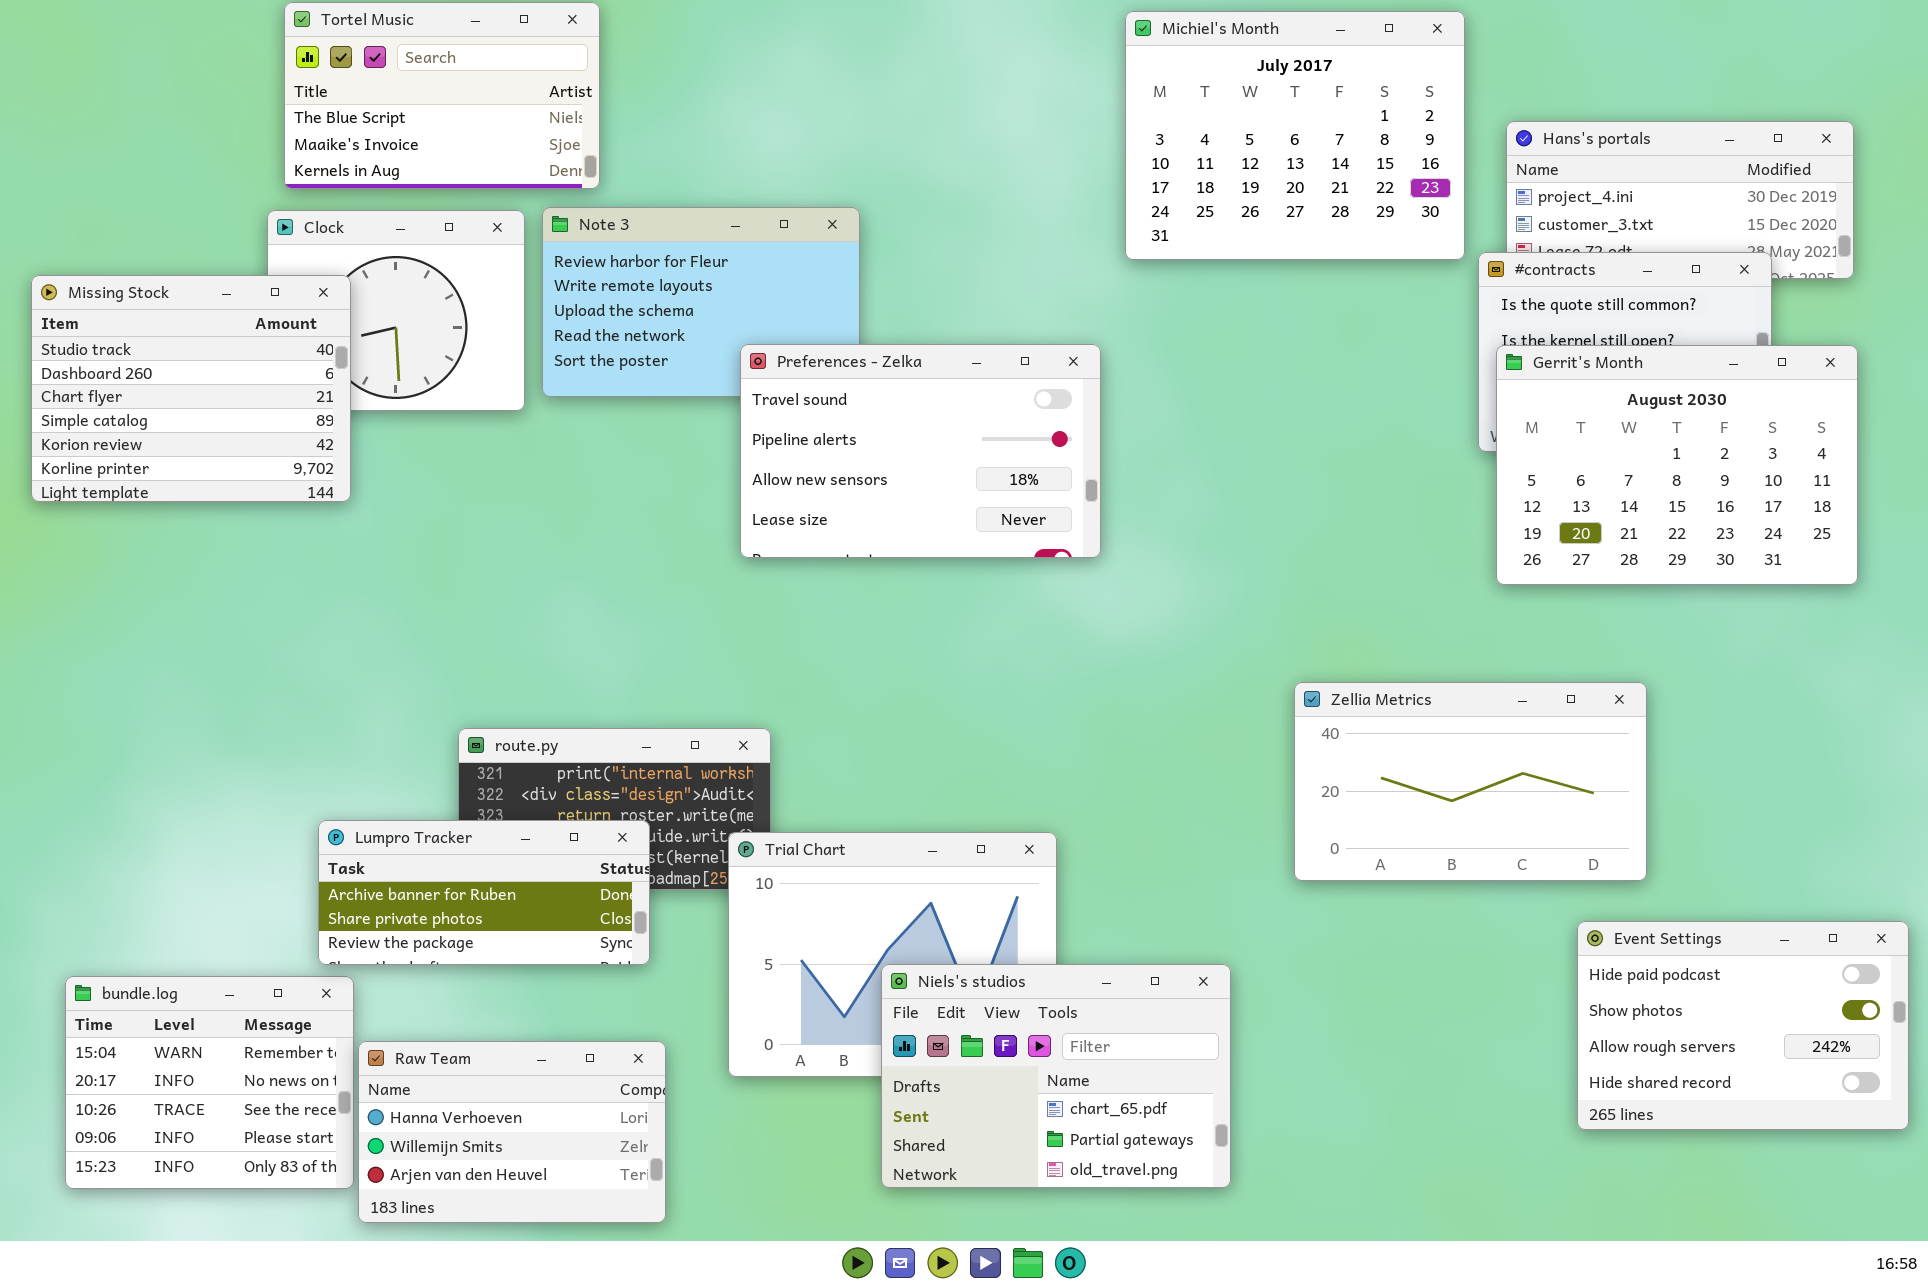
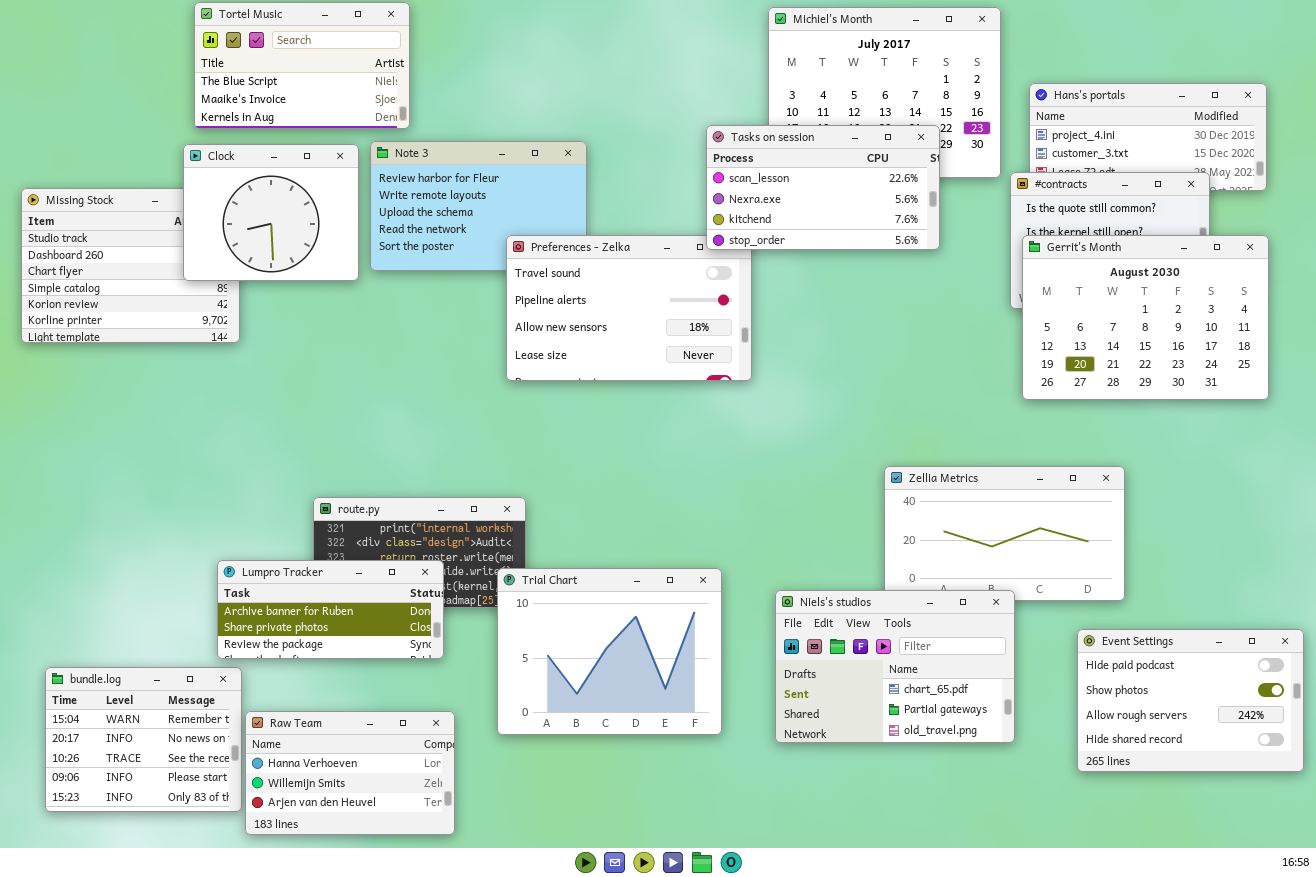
Tasks on session: none -> [706,125,940,250], opened
Clock: [267,210,525,411] -> [183,144,359,281], raised
Niels's studios: [881,964,1231,1188] -> [775,590,1015,743], moved

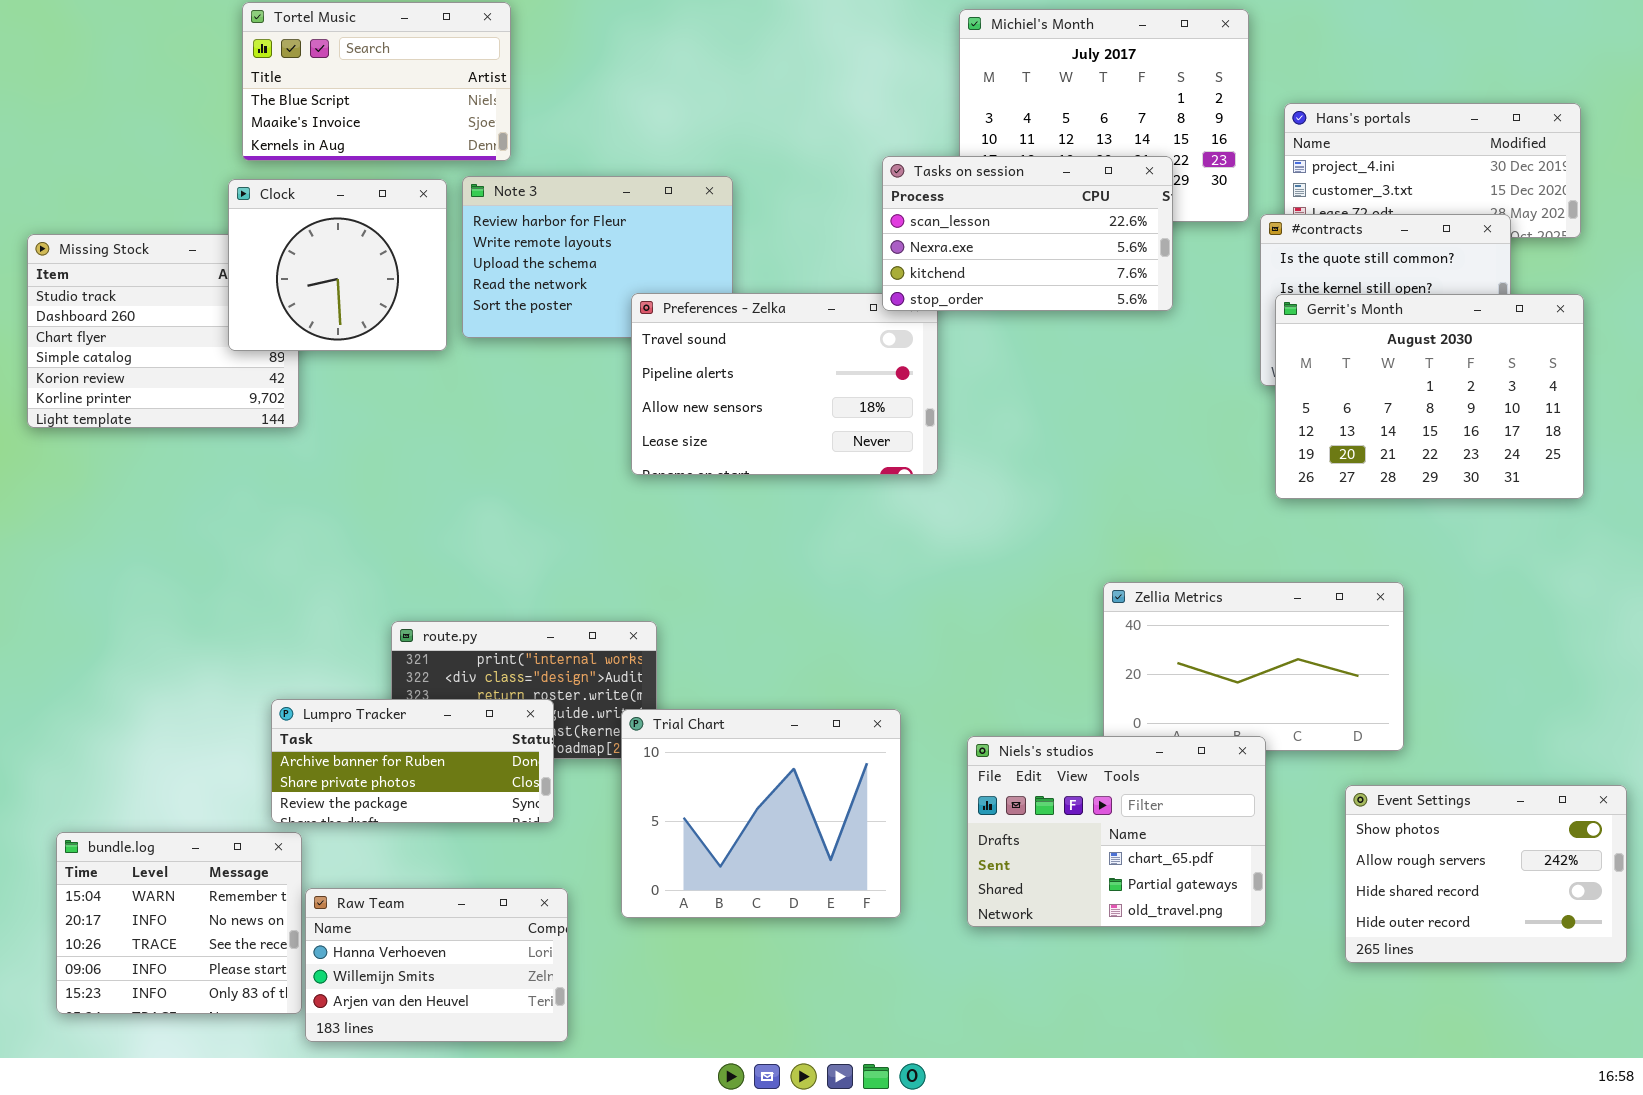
Event Settings: [1077,629,1304,772] -> [1345,785,1627,963], scrolled down 1 row

